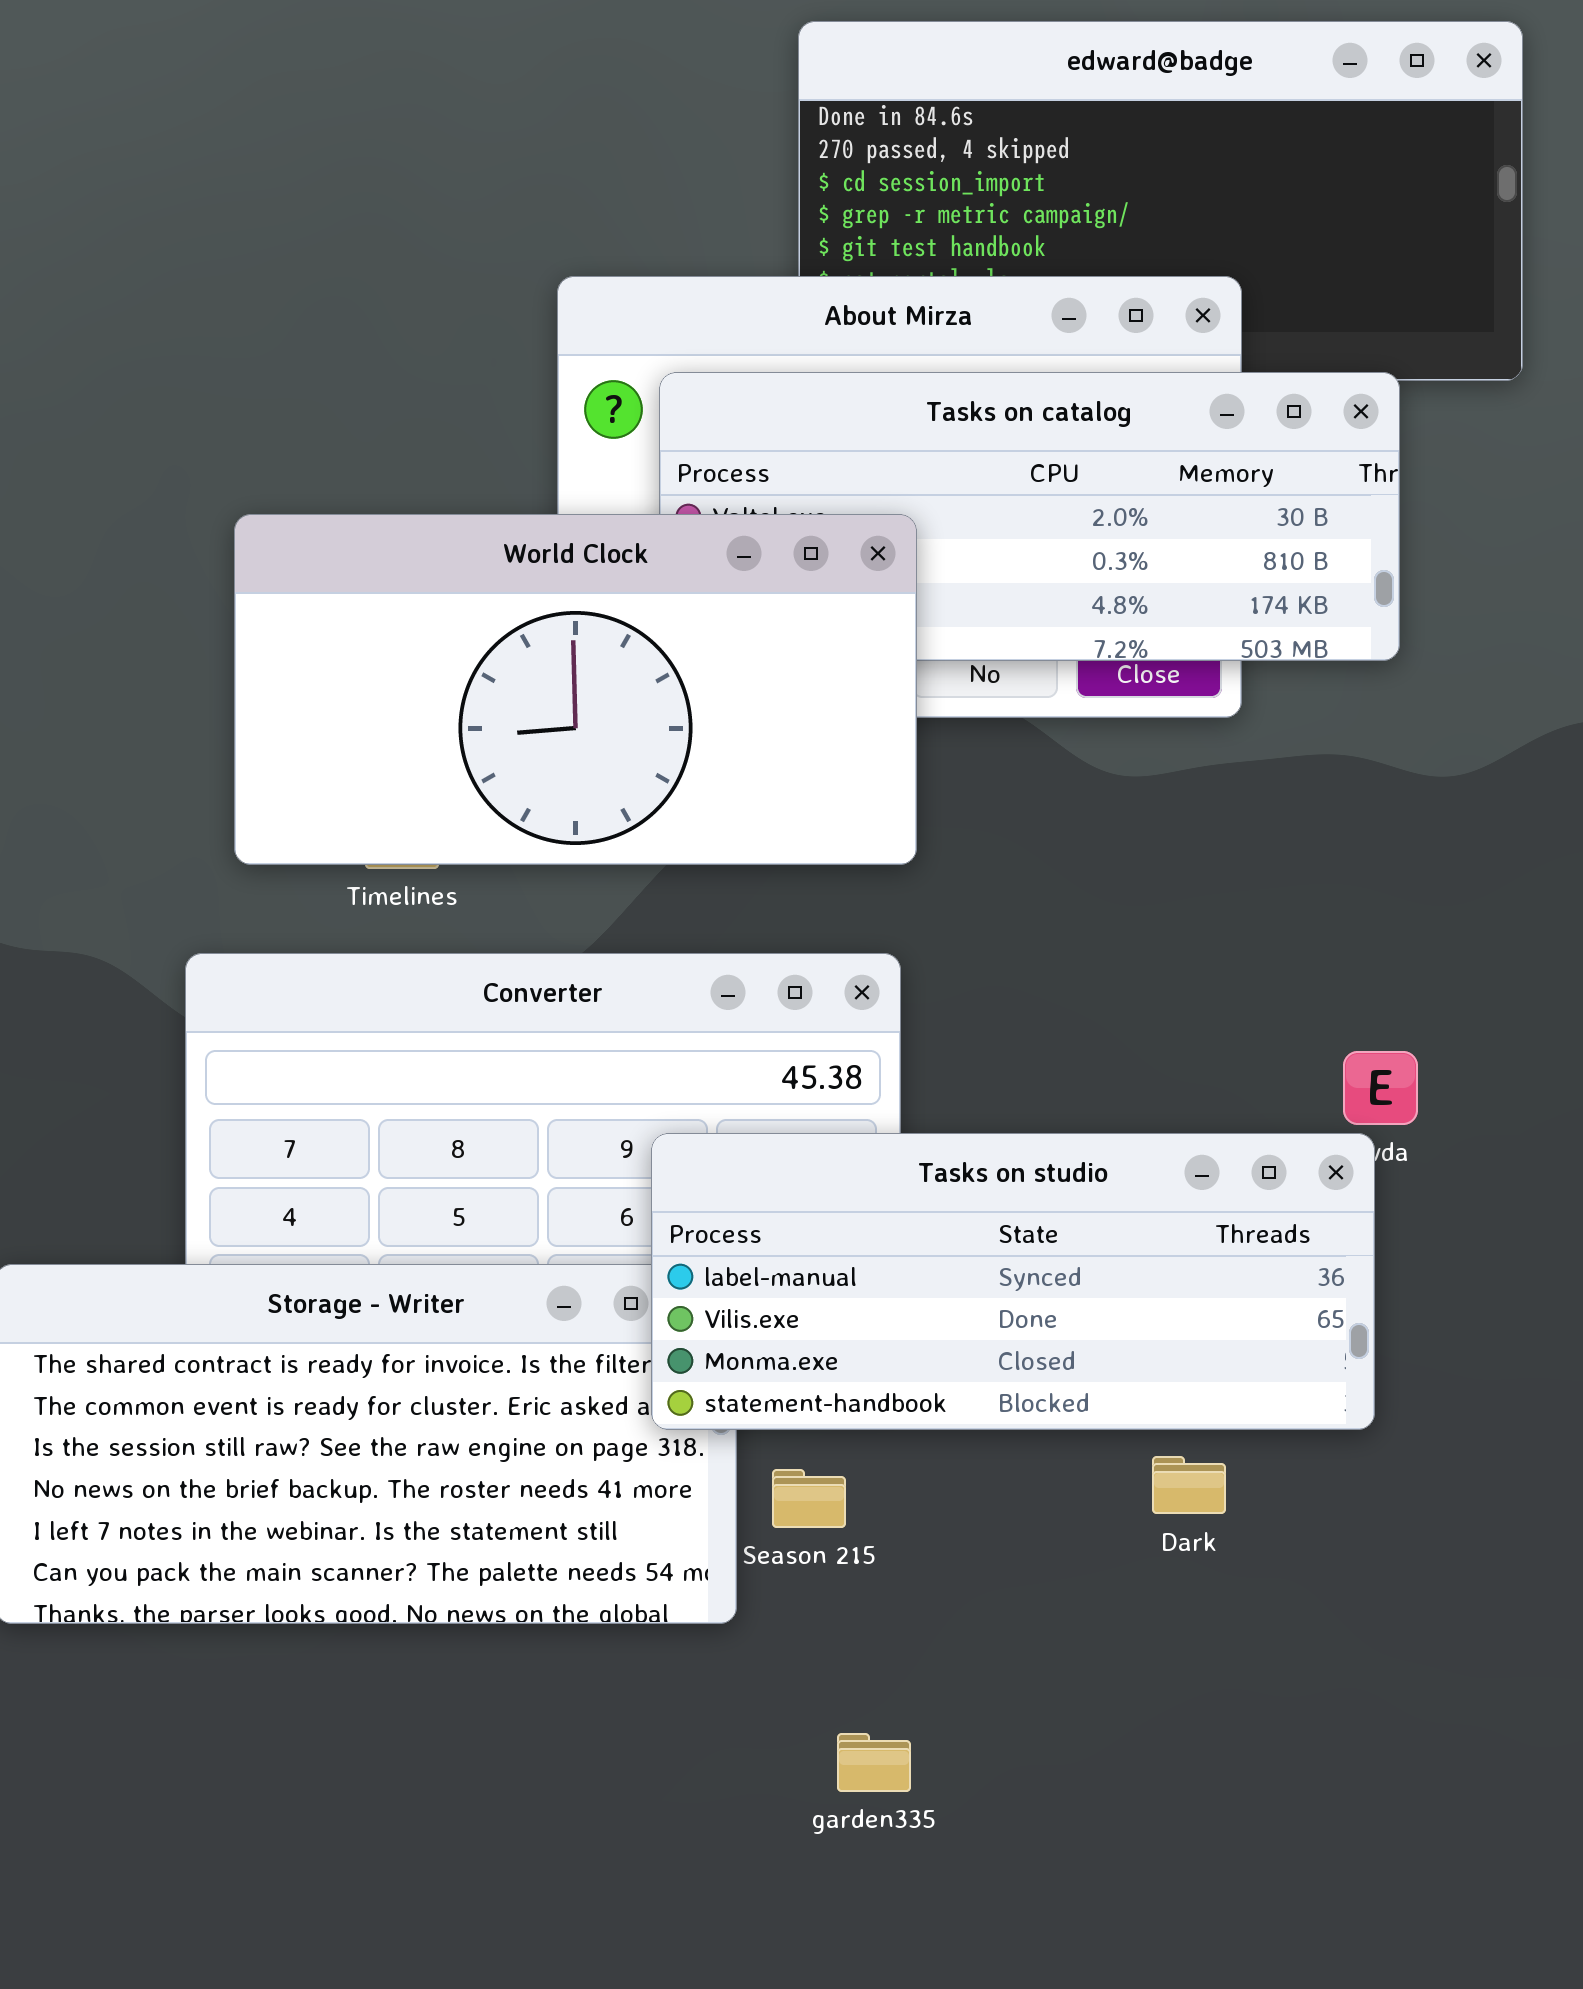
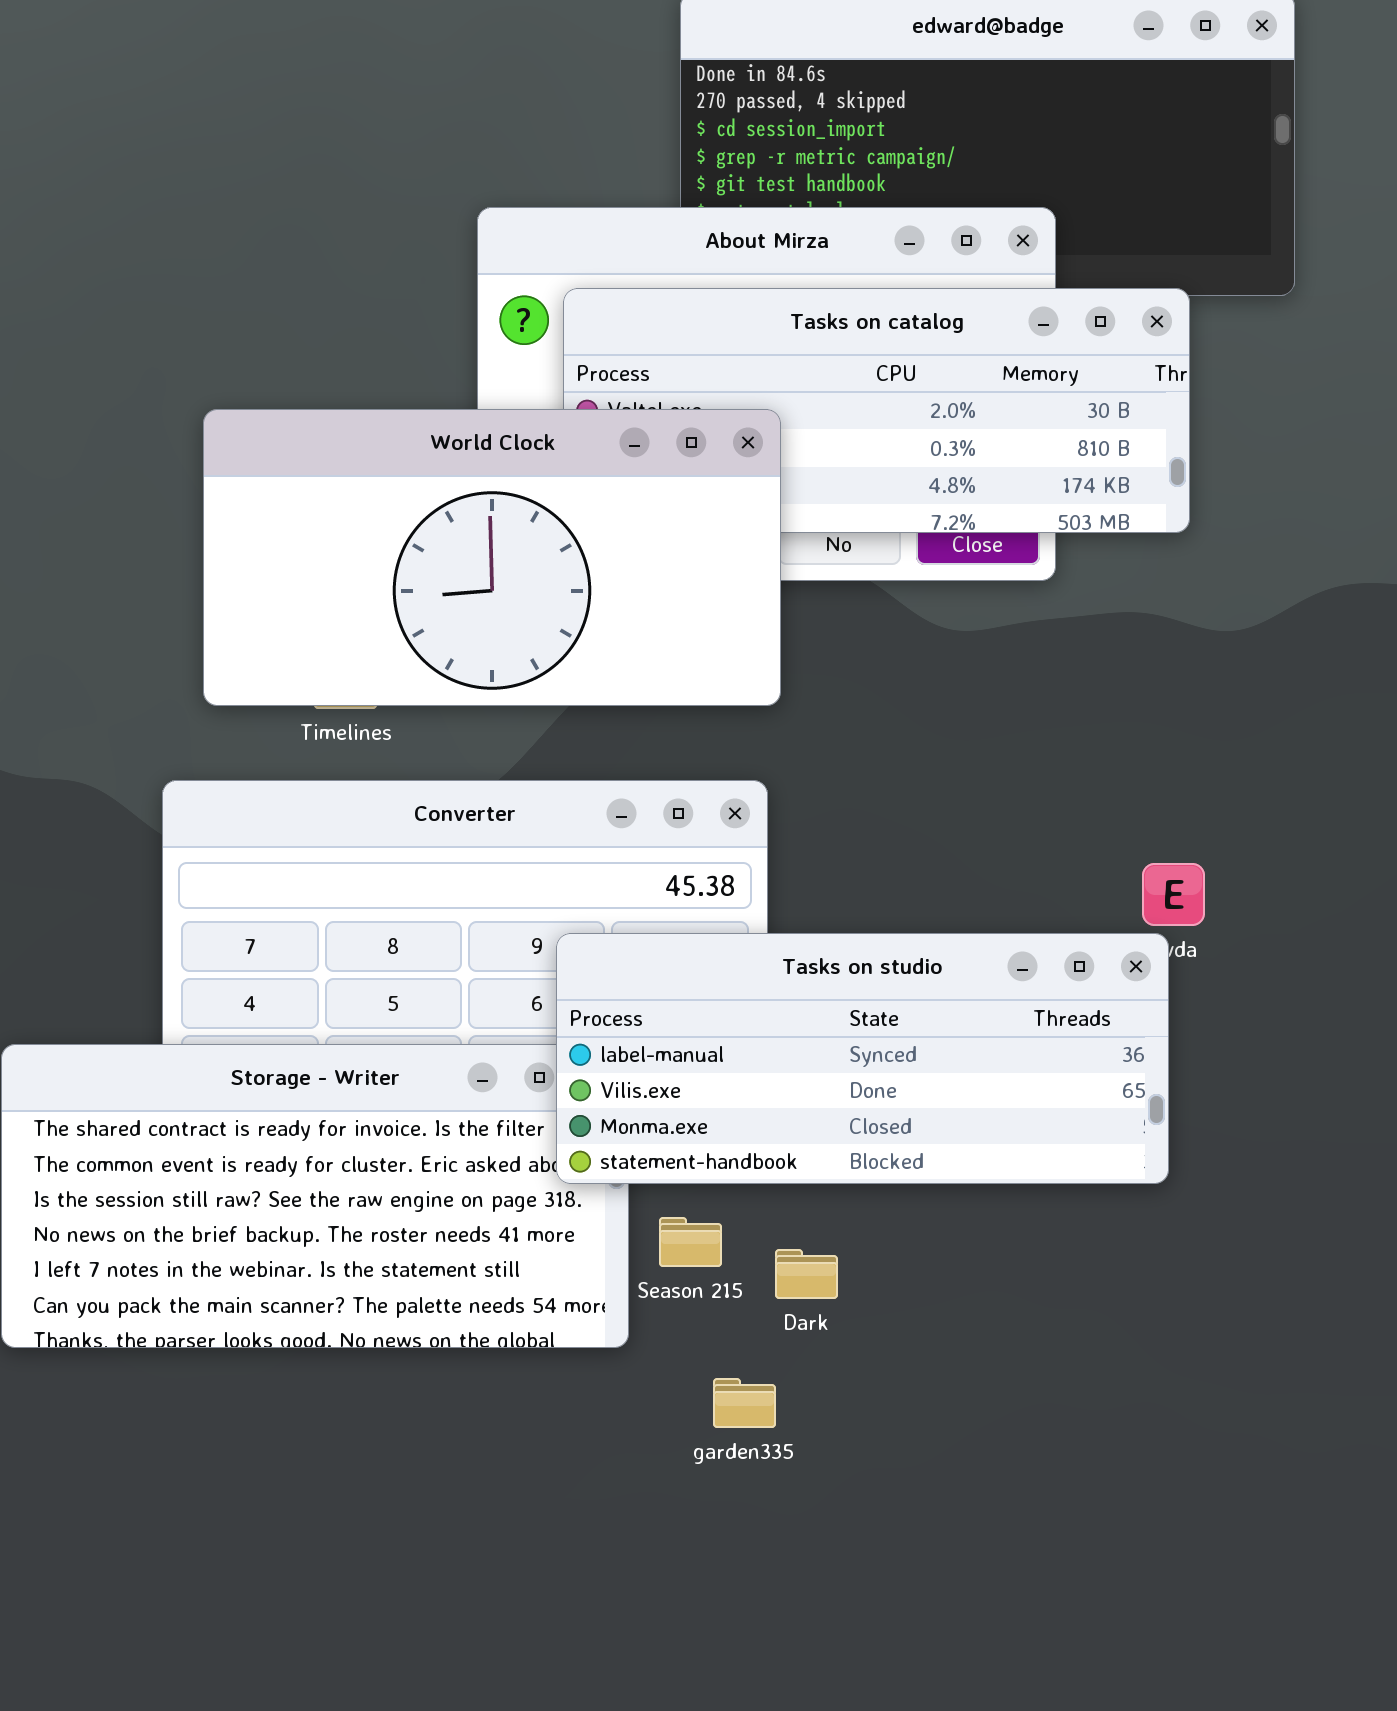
Dark: [1152,1456,1226,1514] -> [775,1249,838,1299], moved
garden335: [837,1733,911,1792] -> [713,1378,776,1428], moved

